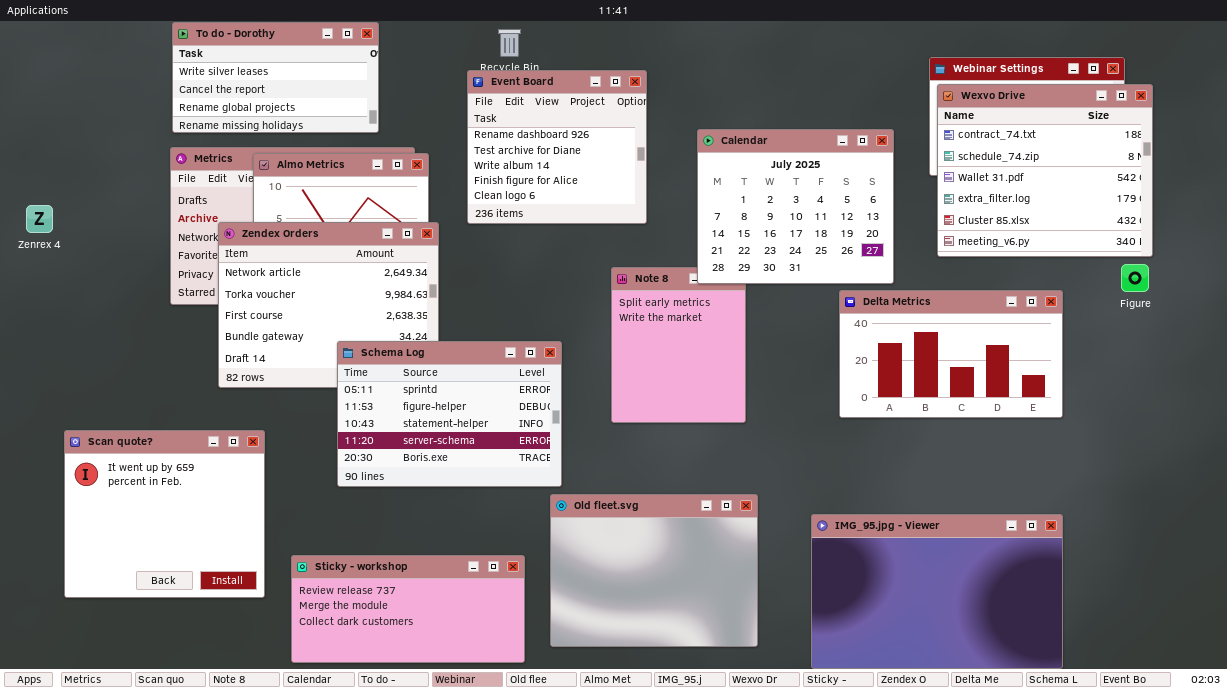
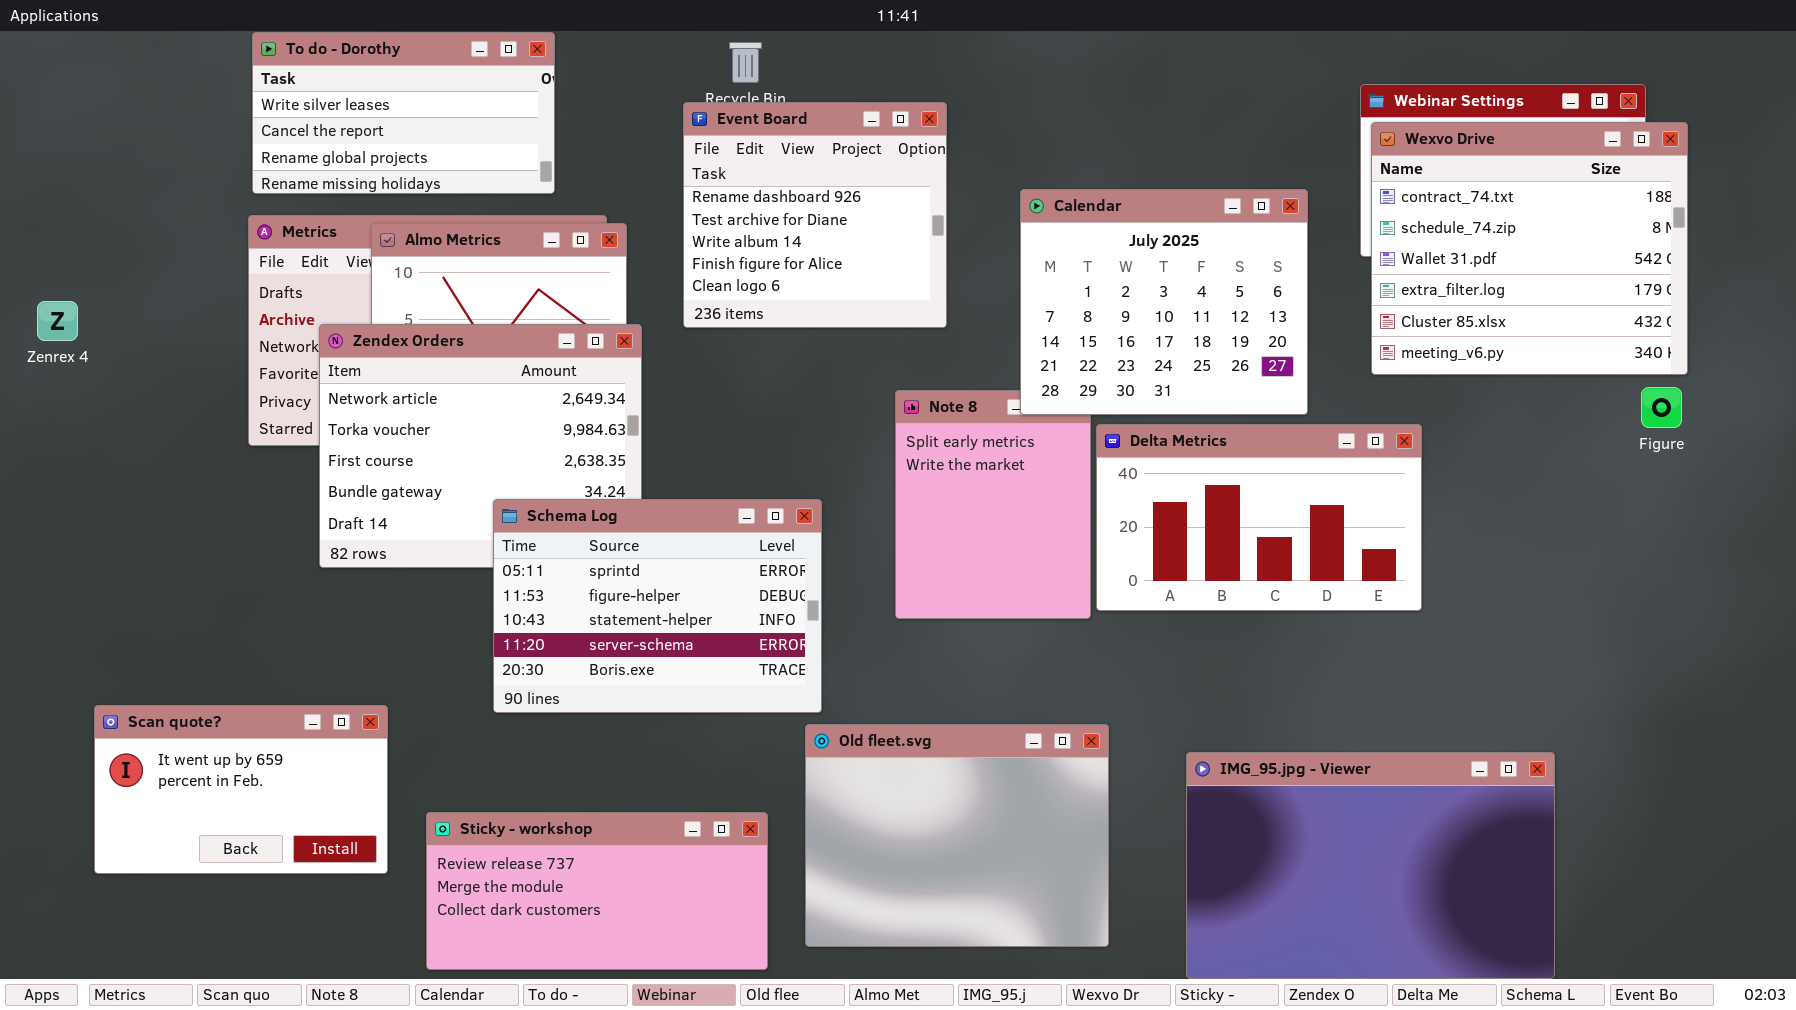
Delta Metrics: [839,290,1063,418] -> [1096,424,1422,611], moved
Scan quote?: [64,430,265,598] -> [94,705,388,874], resized

